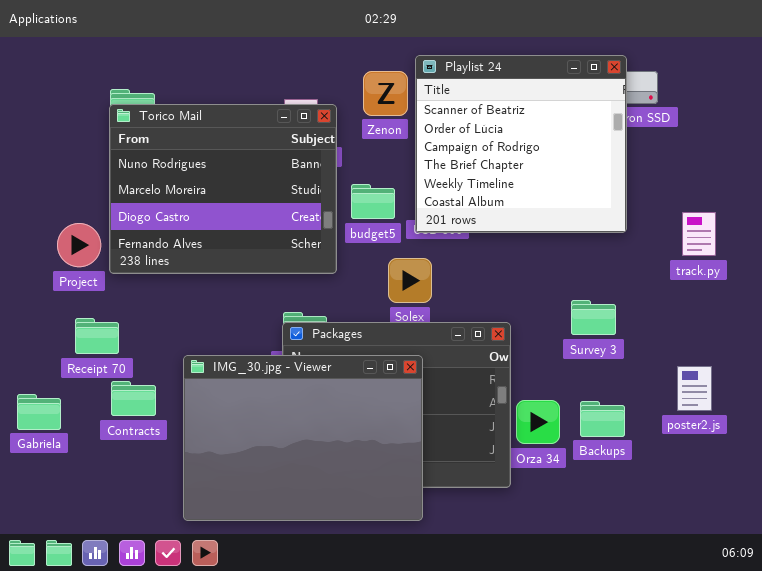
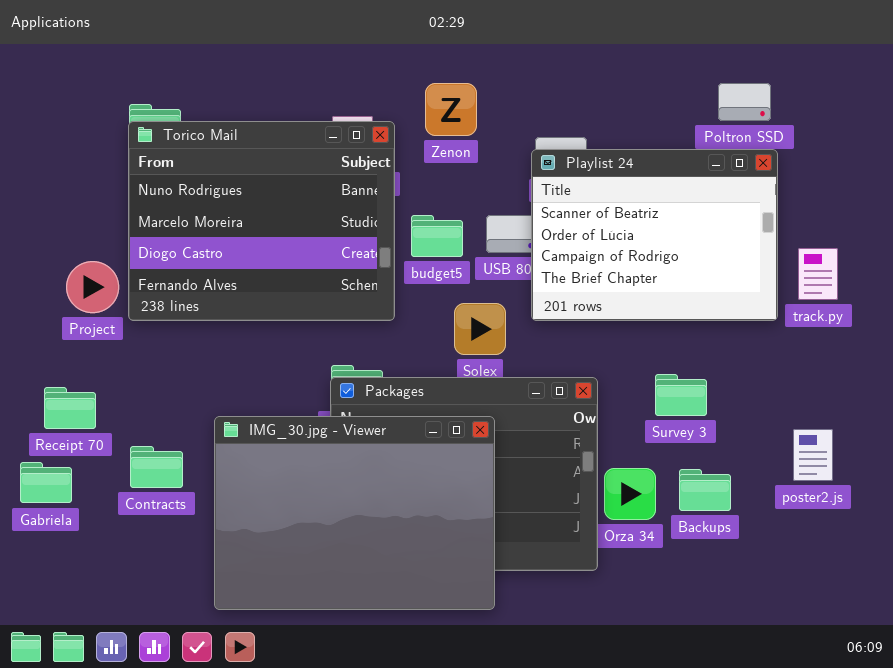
Playlist 24: [415,55,627,233] -> [531,149,778,321], moved, resized
Survey 3: [571,300,616,335] -> [655,374,707,416], moved
Receipt 70: [75,318,119,354] -> [44,387,96,429], moved

